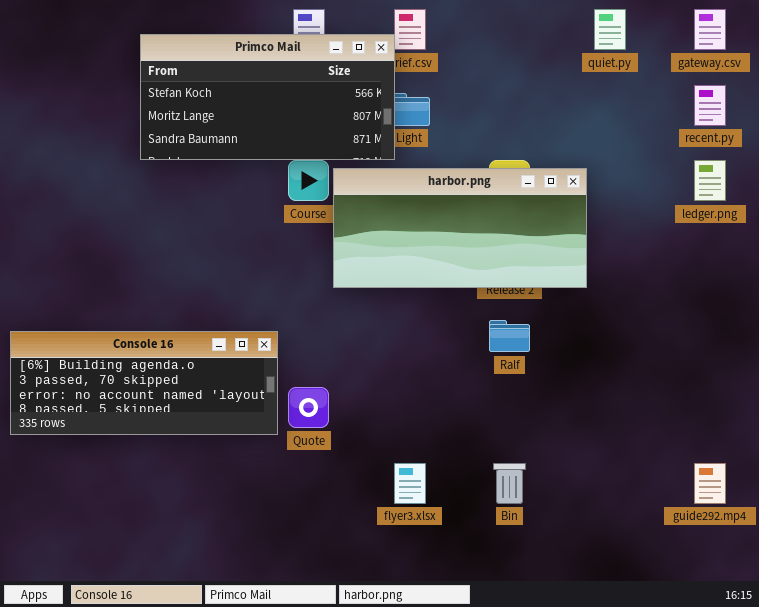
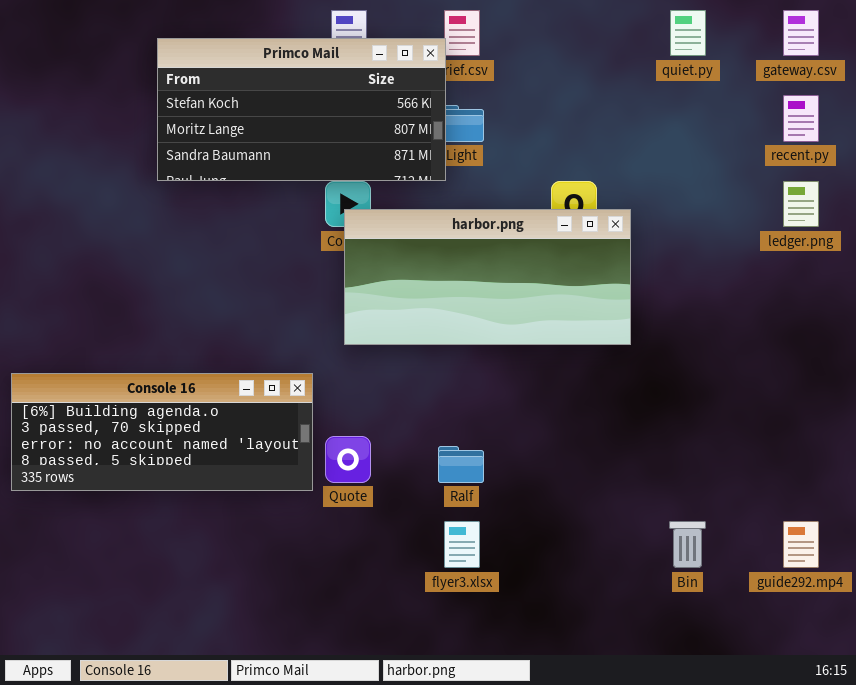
harbor.png: [333,168,587,288] -> [344,209,631,345], moved
Ralf: [489,320,530,352] -> [438,446,484,483], moved
Bin: [493,463,526,504] -> [669,521,706,568], moved

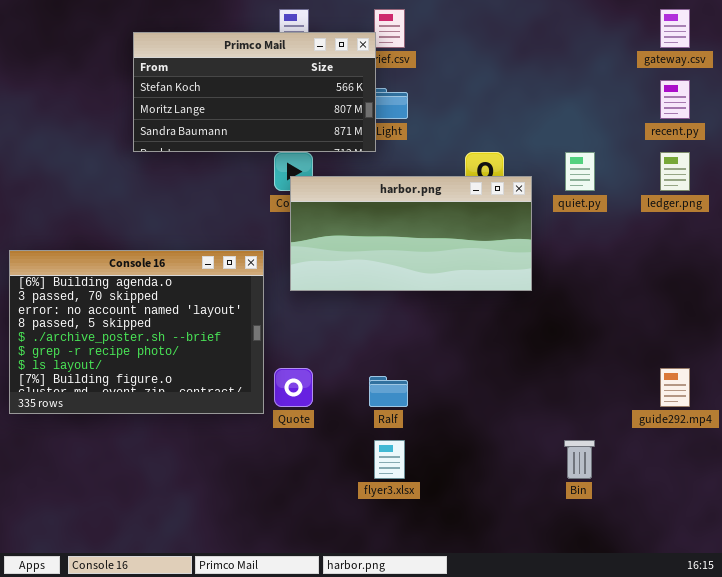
quiet.py: [670,10,706,56] -> [565,152,595,191], moved
Console 16: [11,373,313,491] -> [9,250,264,414], resized
guide292.mp4: [783,521,819,568] -> [660,368,690,407], moved

